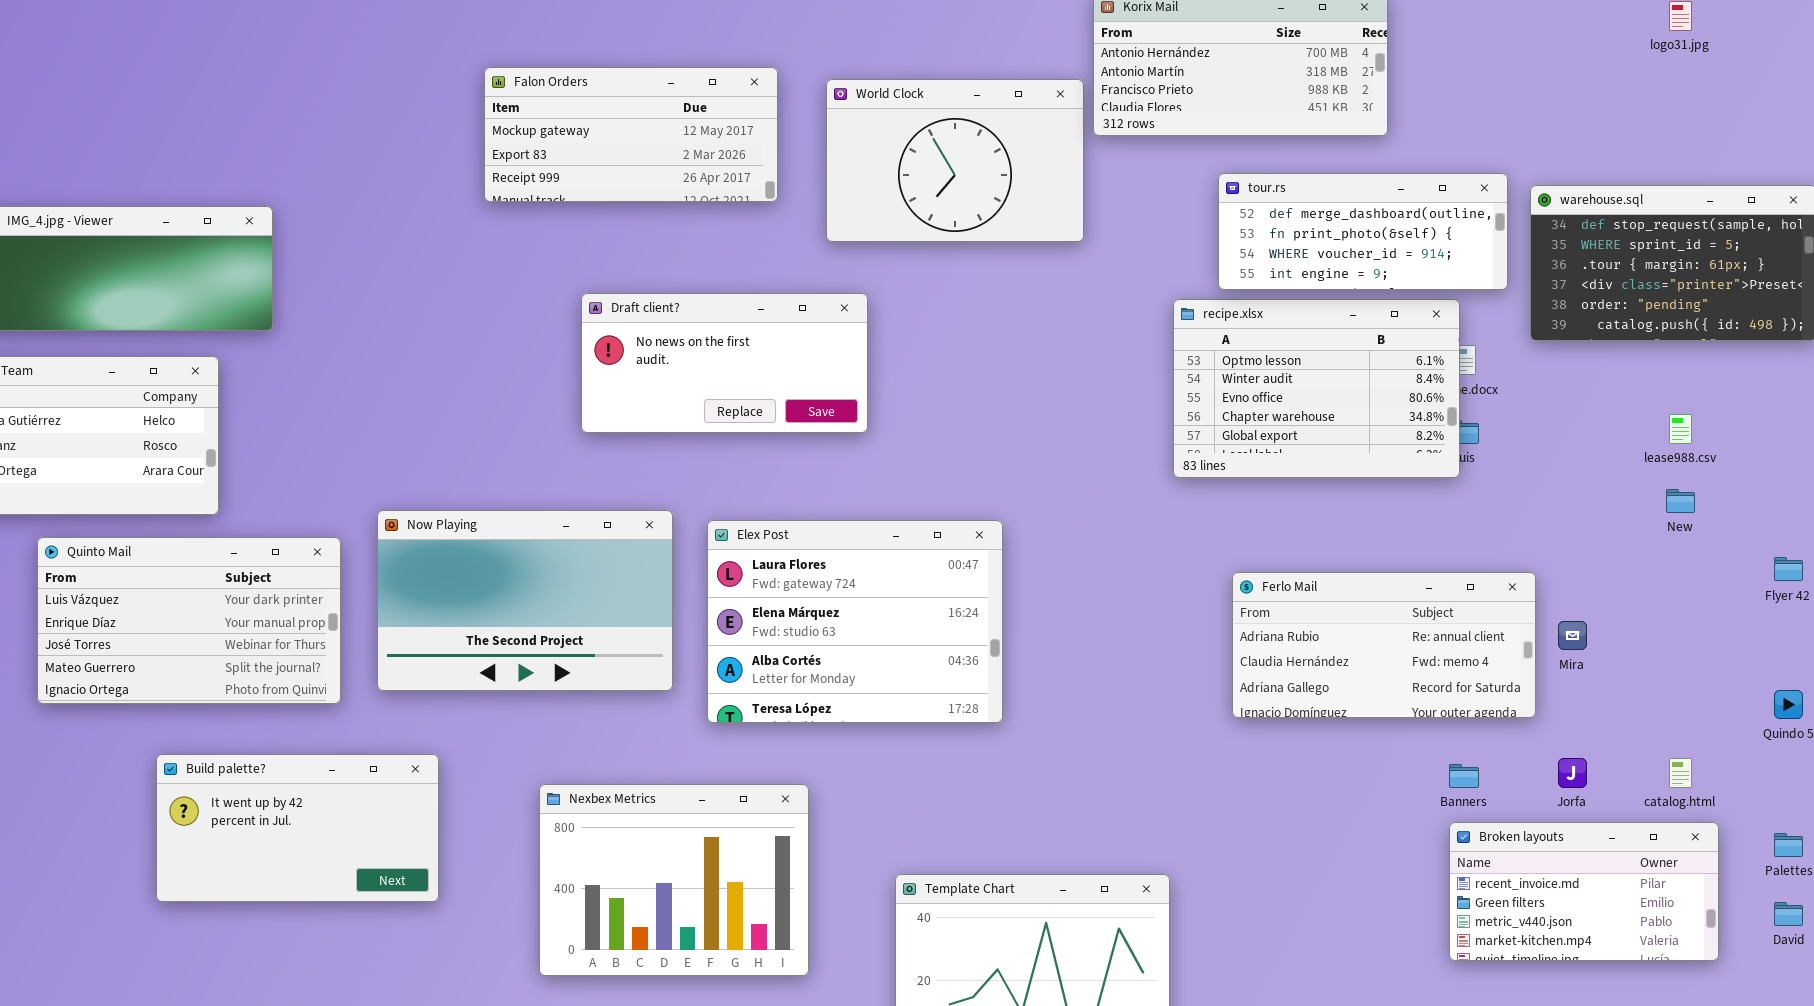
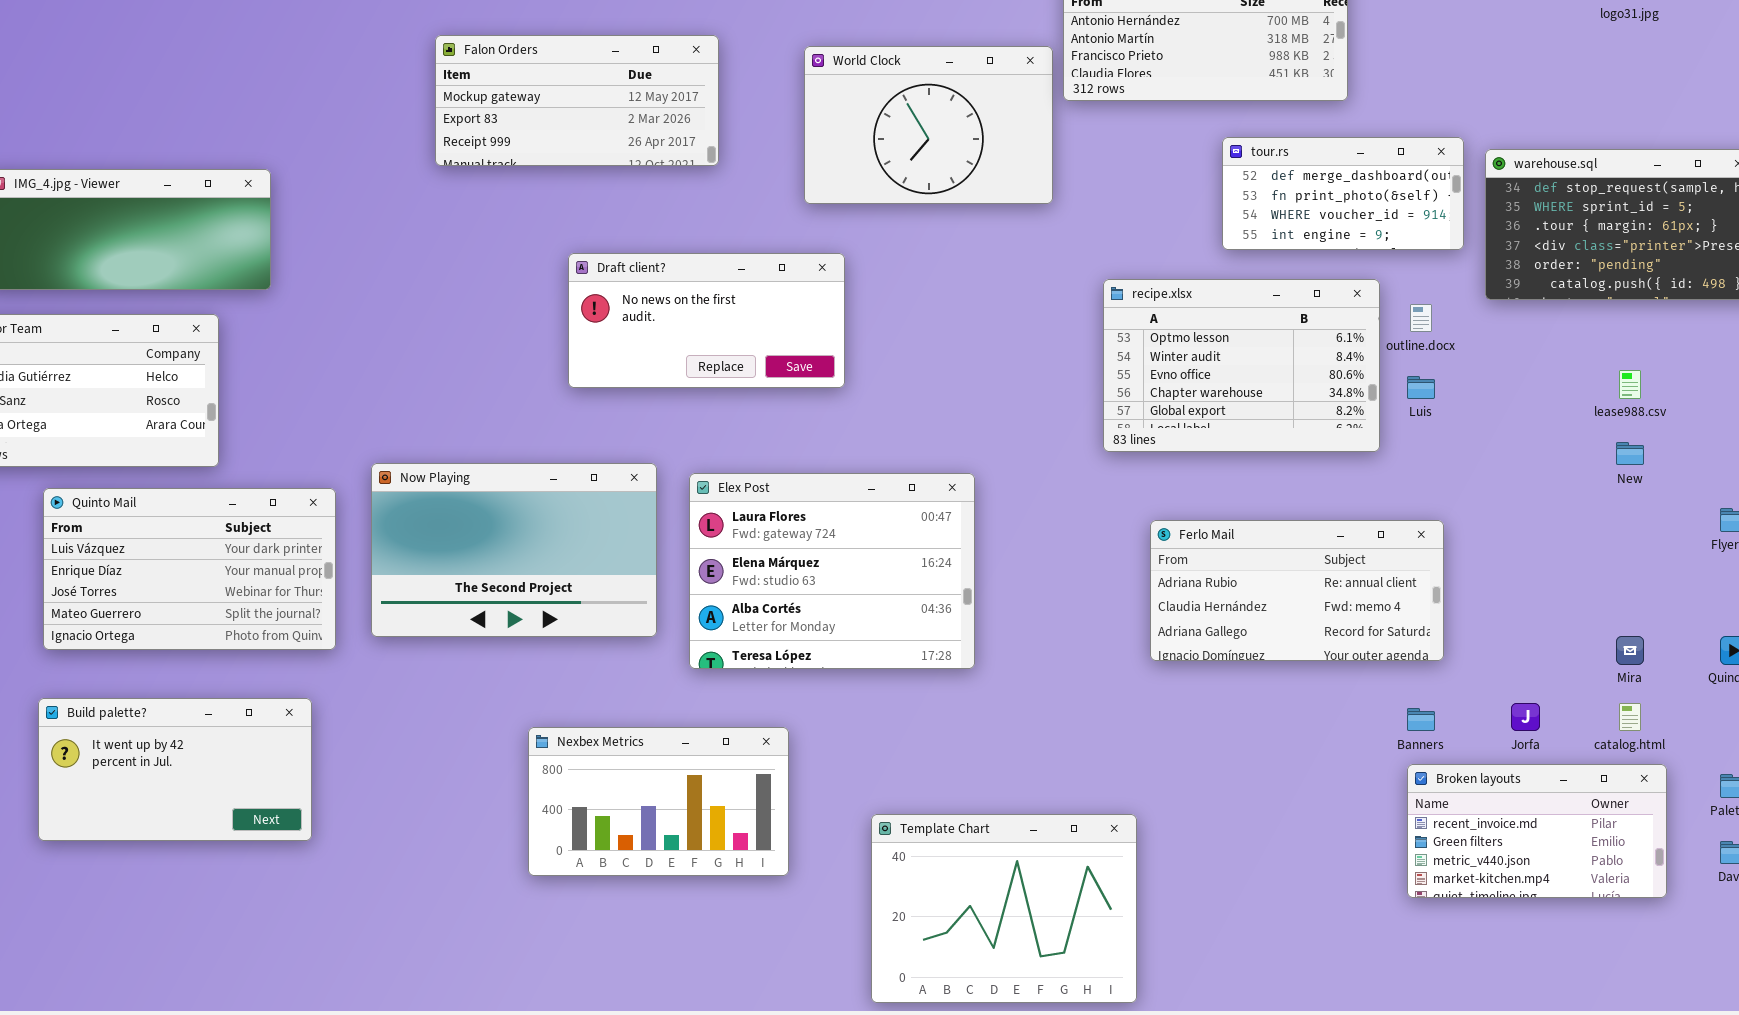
Falon Orders: [484,67,778,202] -> [435,35,719,166], moved
tour.rs: [1218,173,1508,290] -> [1222,137,1464,250], resized
recipe.xlsx: [1173,299,1460,478] -> [1103,279,1380,452], moved
Ferlo Mail: [1232,572,1536,718] -> [1150,520,1444,661], moved
Mira: [1558,621,1587,650] -> [1616,636,1644,665], moved
Build palette?: [156,754,439,902] -> [38,698,312,841], moved
Nexbex Metrics: [539,784,809,976] -> [528,727,789,876], resized

